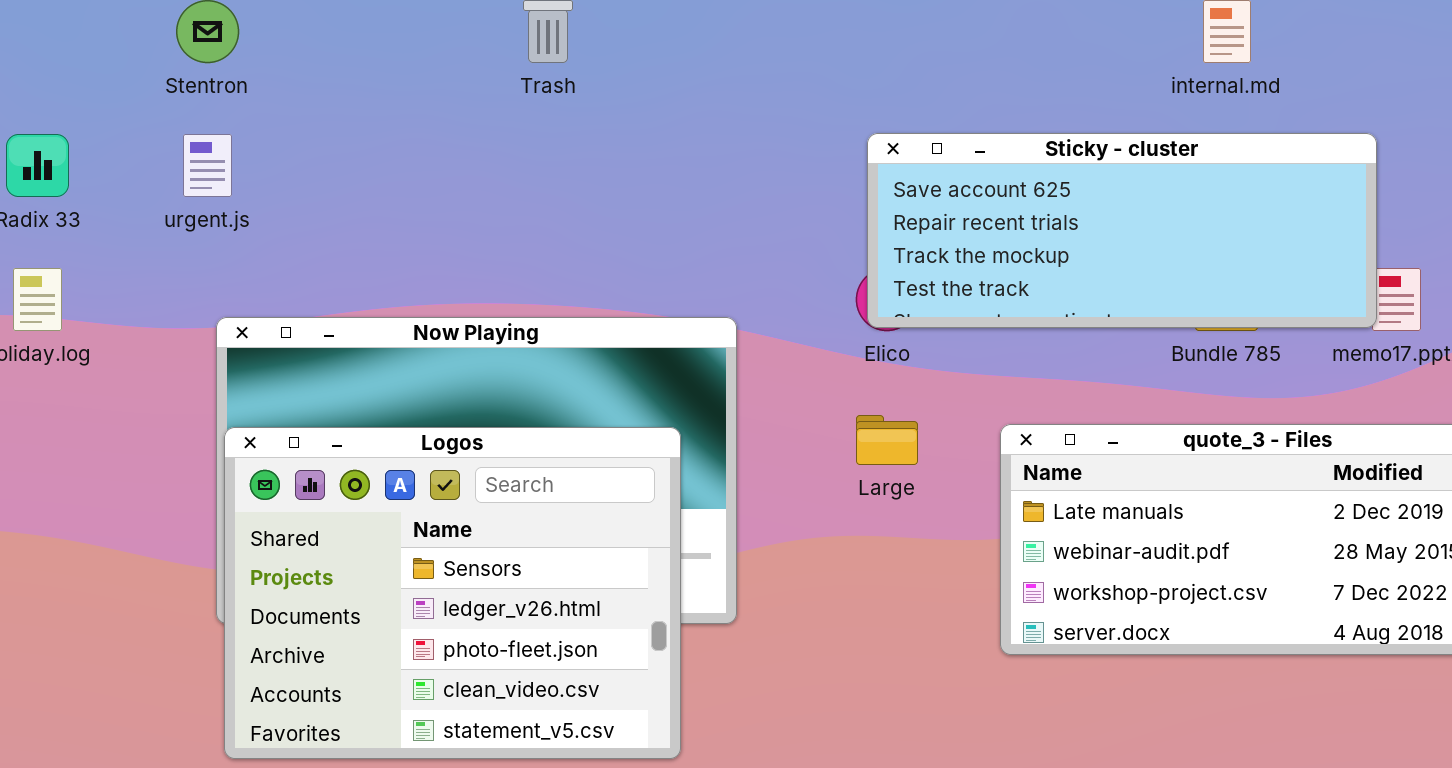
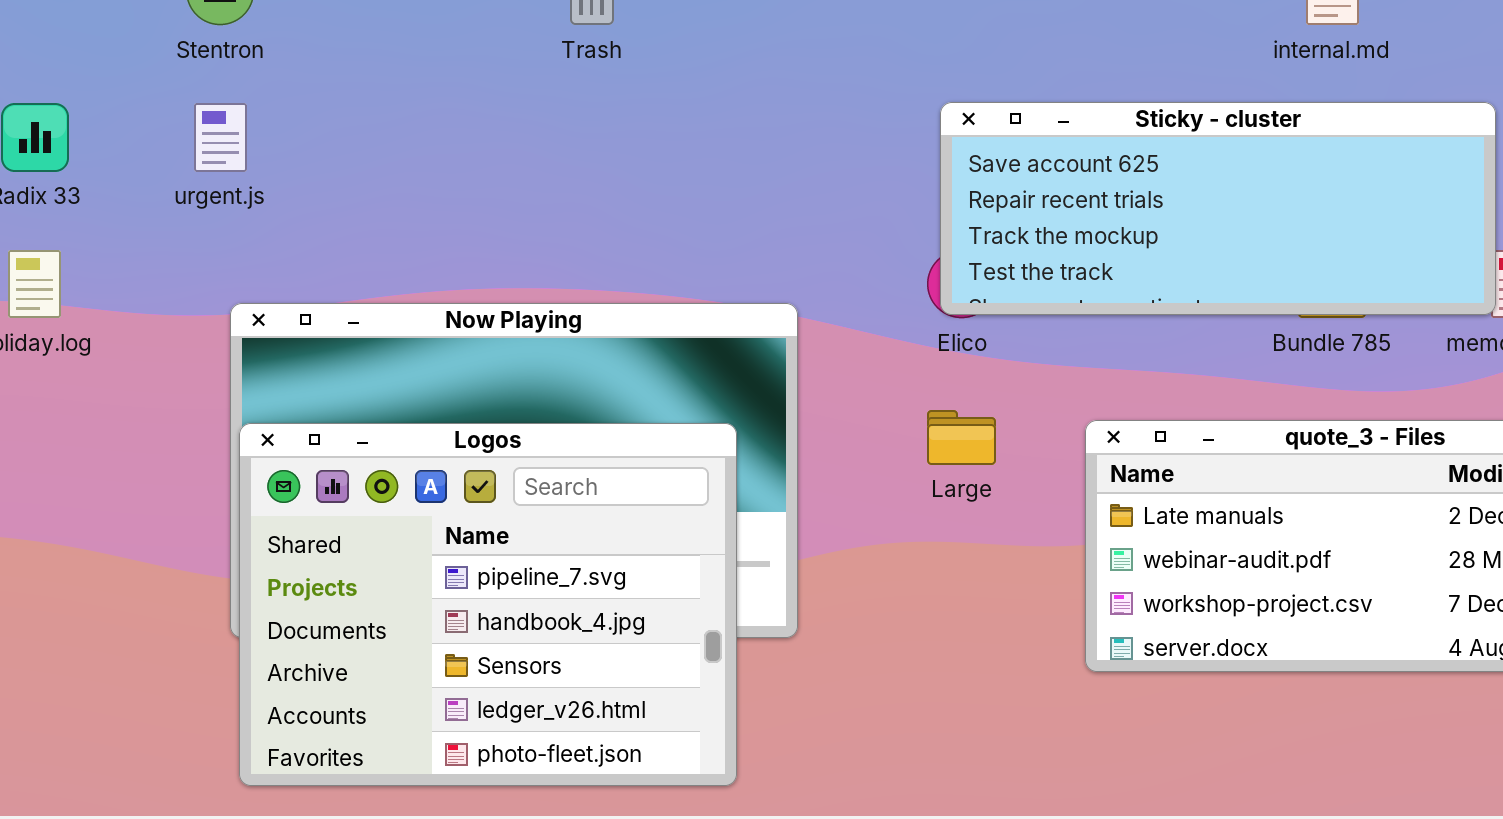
Logos: [224,427,681,759] -> [239,423,737,786], scrolled up 2 rows

